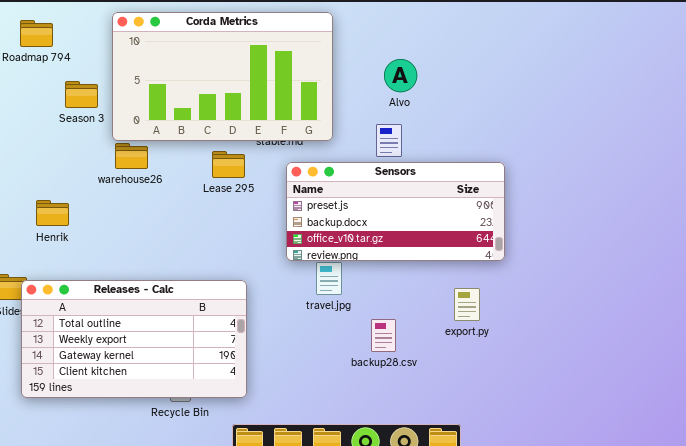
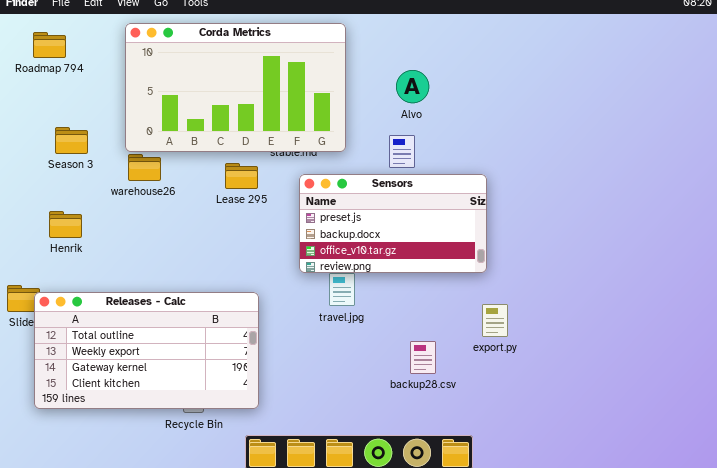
Season 3: [65,81,98,108] -> [55,127,88,154], moved
Sensors: [286,162,505,261] -> [299,174,487,273], resized
export.py: [454,288,480,321] -> [482,304,508,337], moved
backup28.csv: [371,319,396,352] -> [410,341,436,374], moved

